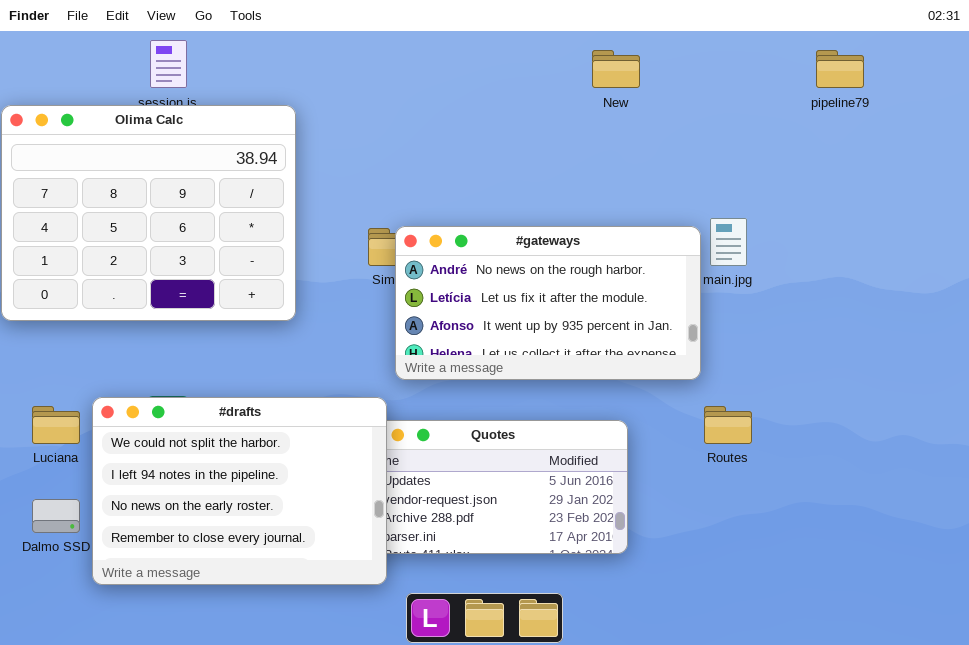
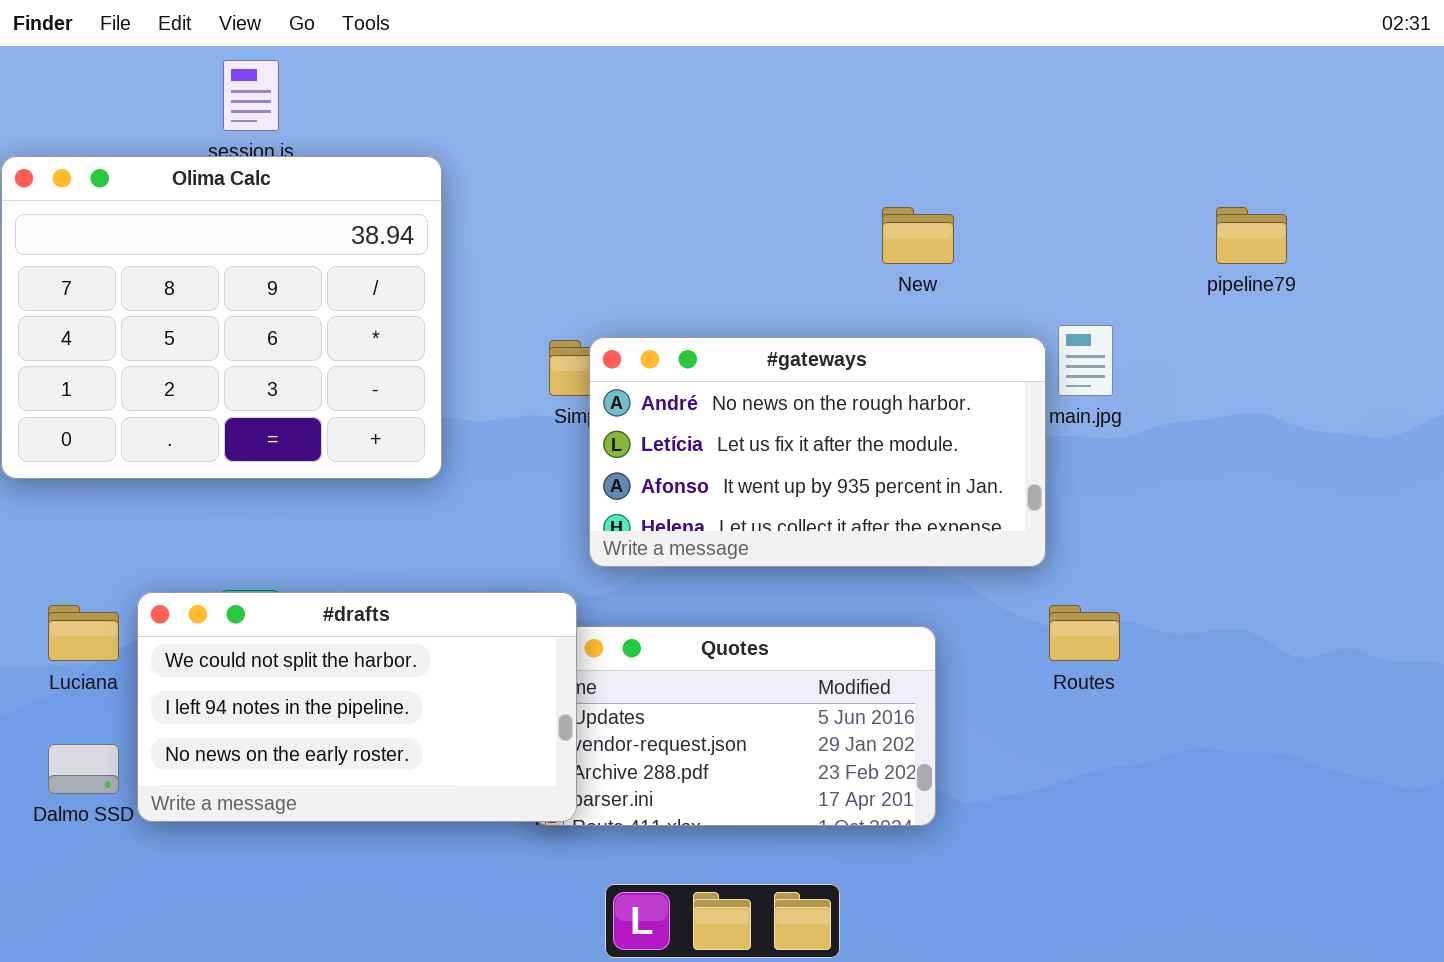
New: [592,50,640,88] -> [882,207,954,264], moved
pipeline79: [816,50,864,88] -> [1216,207,1287,264], moved
#drafts: [92,397,387,585] -> [137,592,577,822], resized

